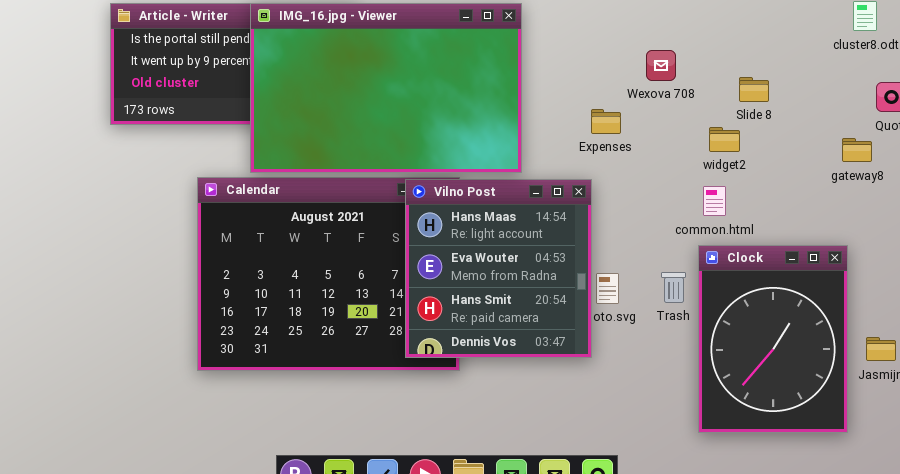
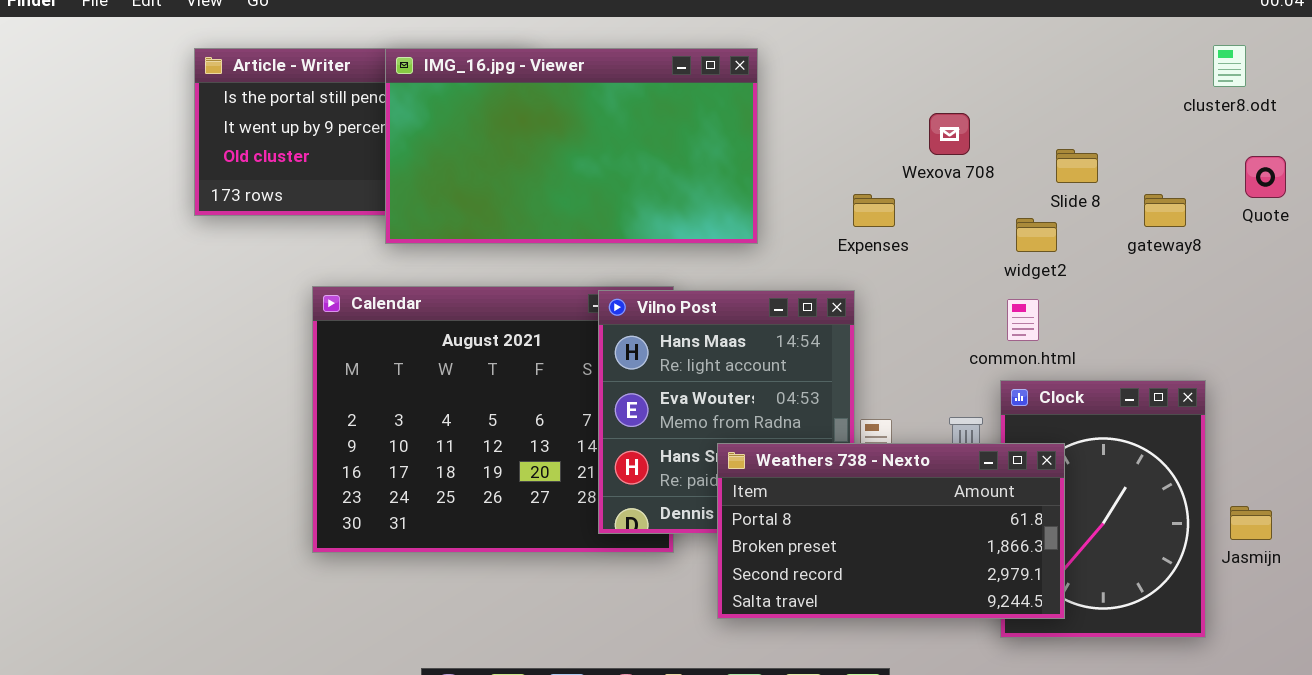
IMG_16.jpg - Viewer: [250,3,522,173] -> [385,48,758,244], resized
gateway8: [842,138,872,162] -> [1144,194,1186,227], moved
Weathers 738 - Nexto: none -> [717,443,1065,619], opened

